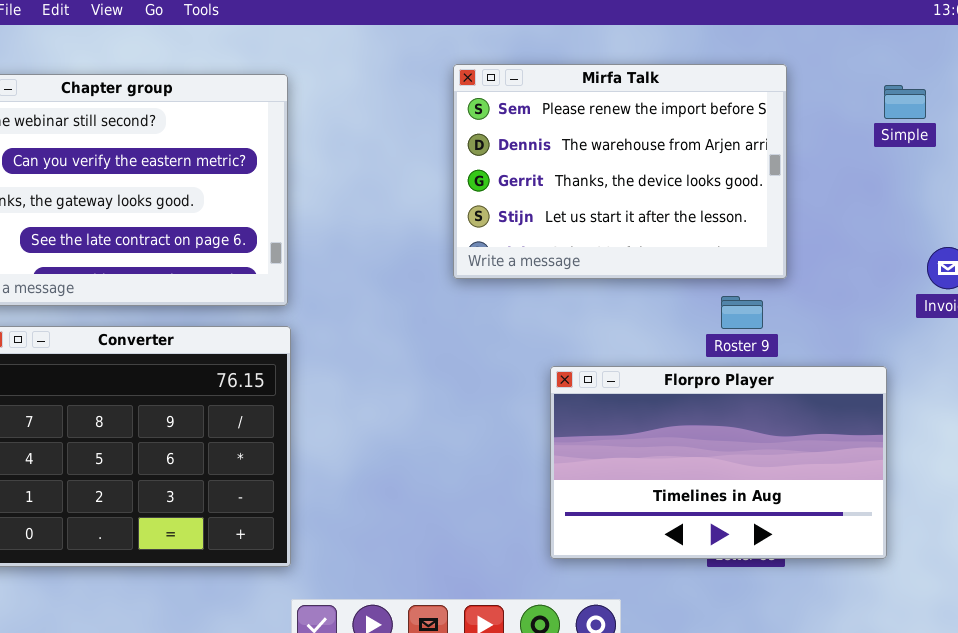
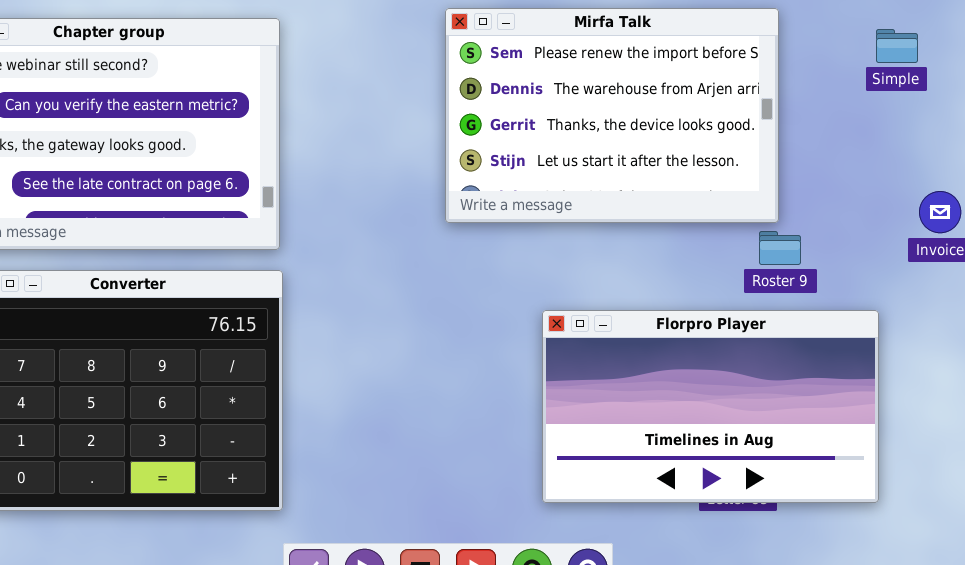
Roster 9: [721,296,763,329] -> [759,231,801,265], moved

